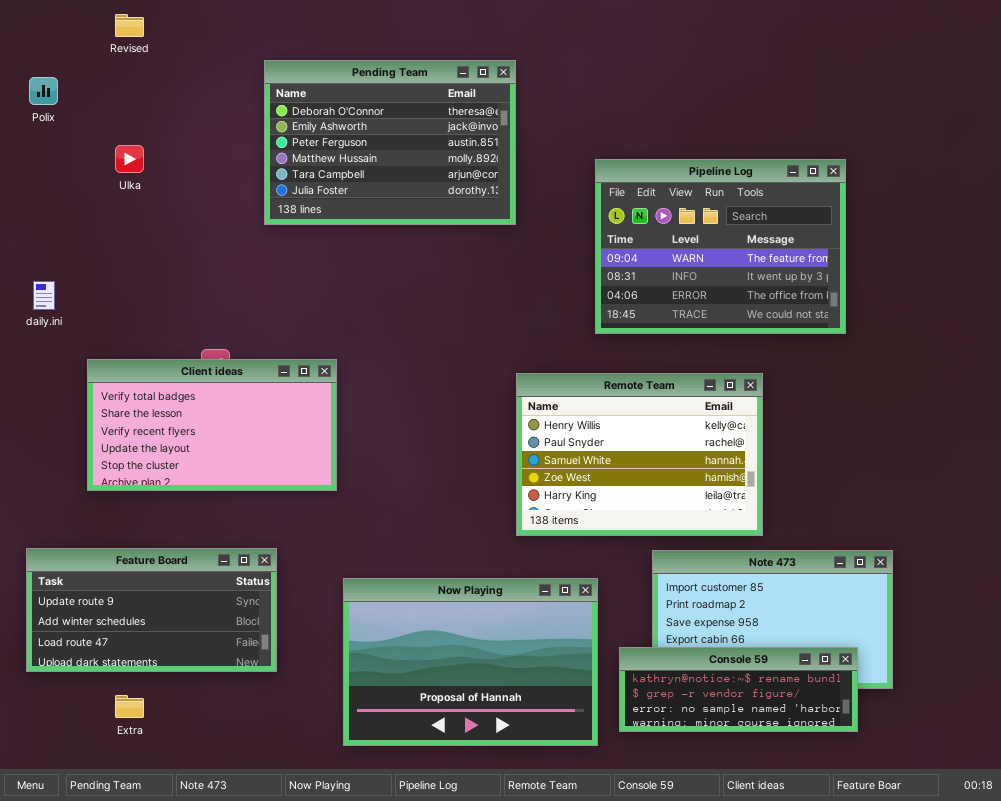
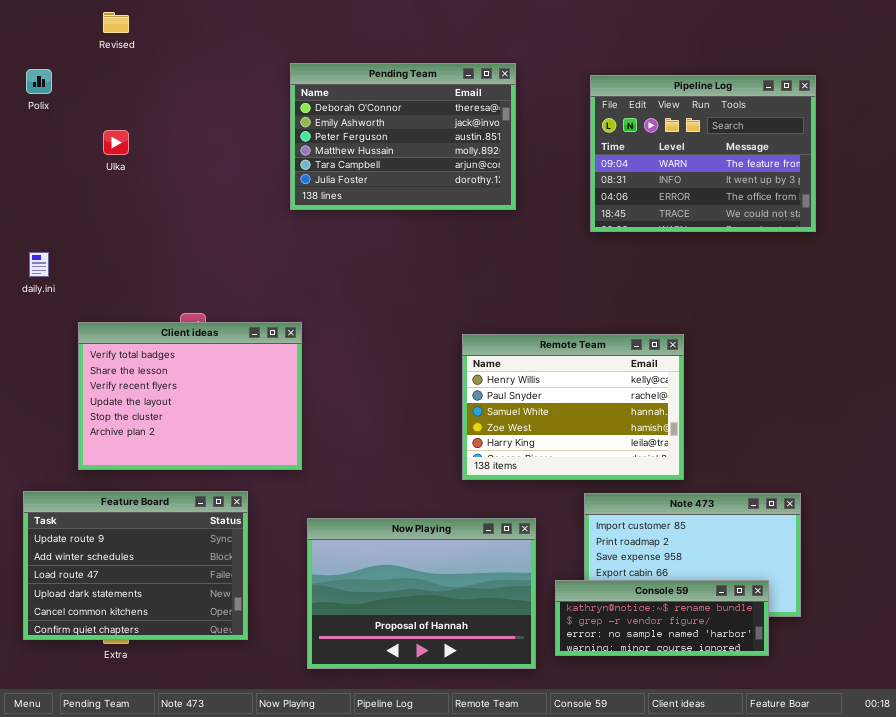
Pending Team: [264,60,516,225] -> [290,63,516,210], moved
Pipeline Log: [595,159,846,334] -> [590,75,816,232], moved
Client ideas: [87,359,337,491] -> [78,322,302,470], resized
Feature Board: [26,548,277,672] -> [23,491,248,640], resized

